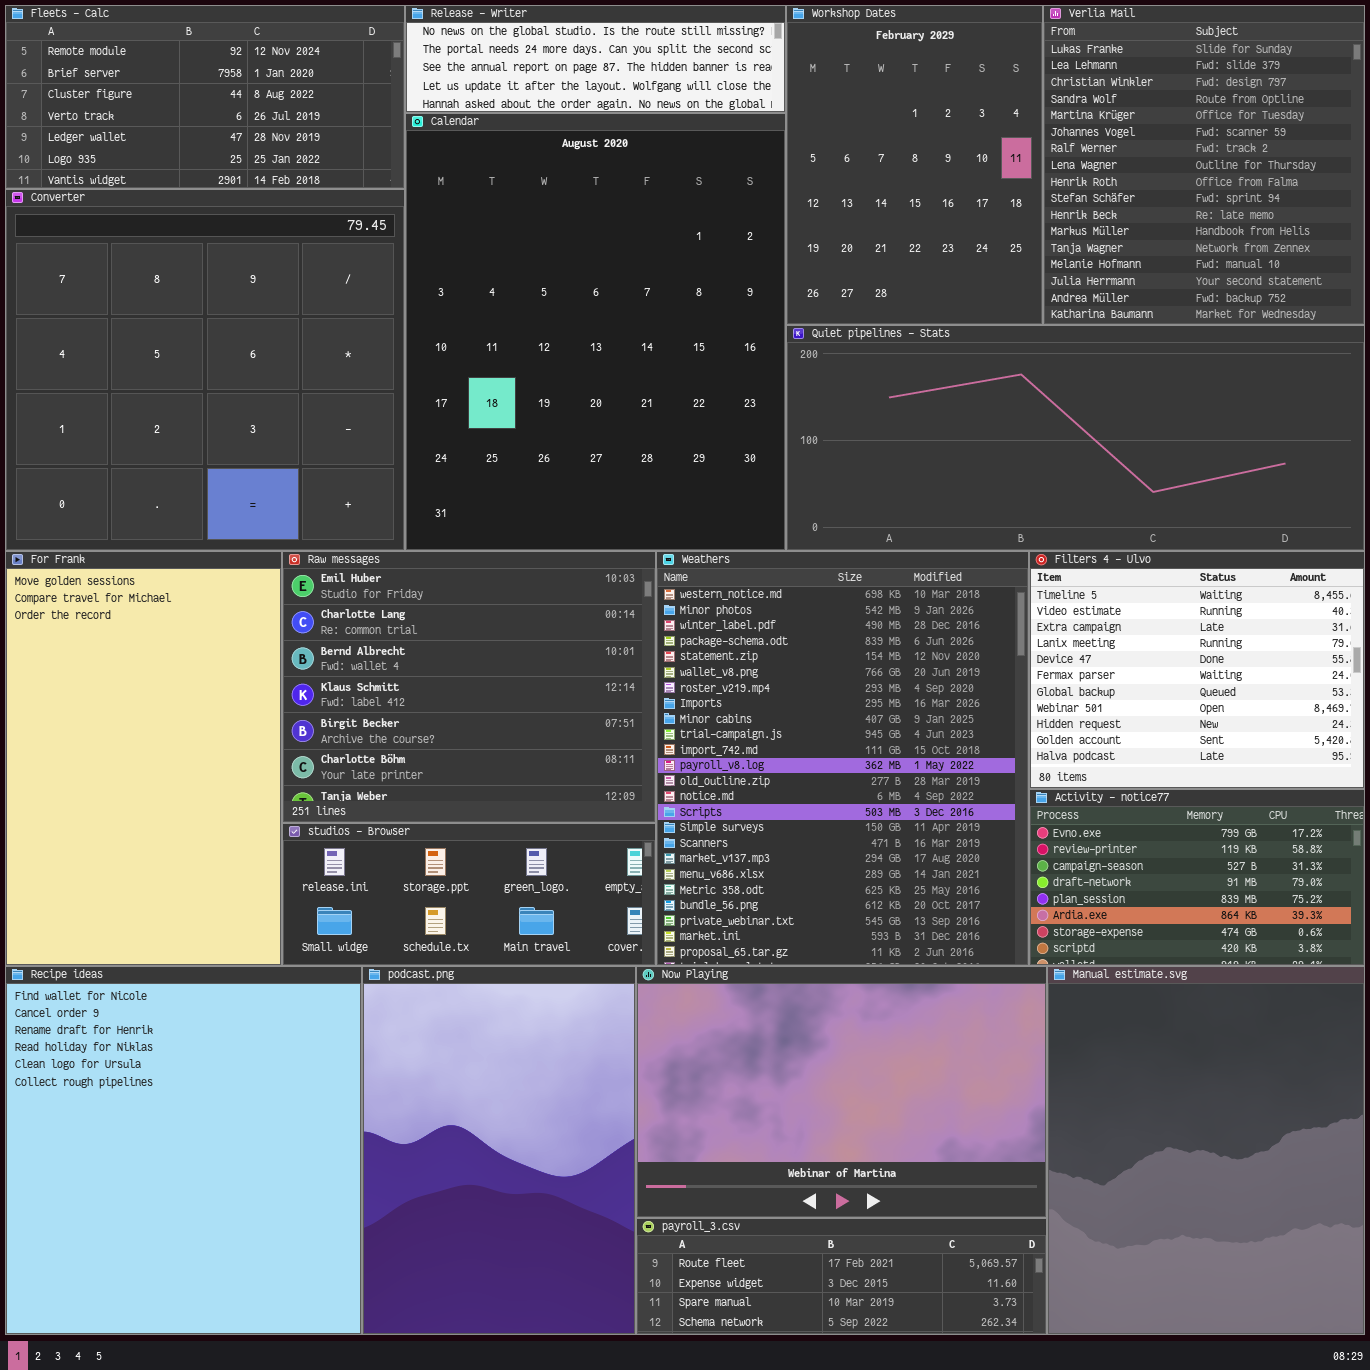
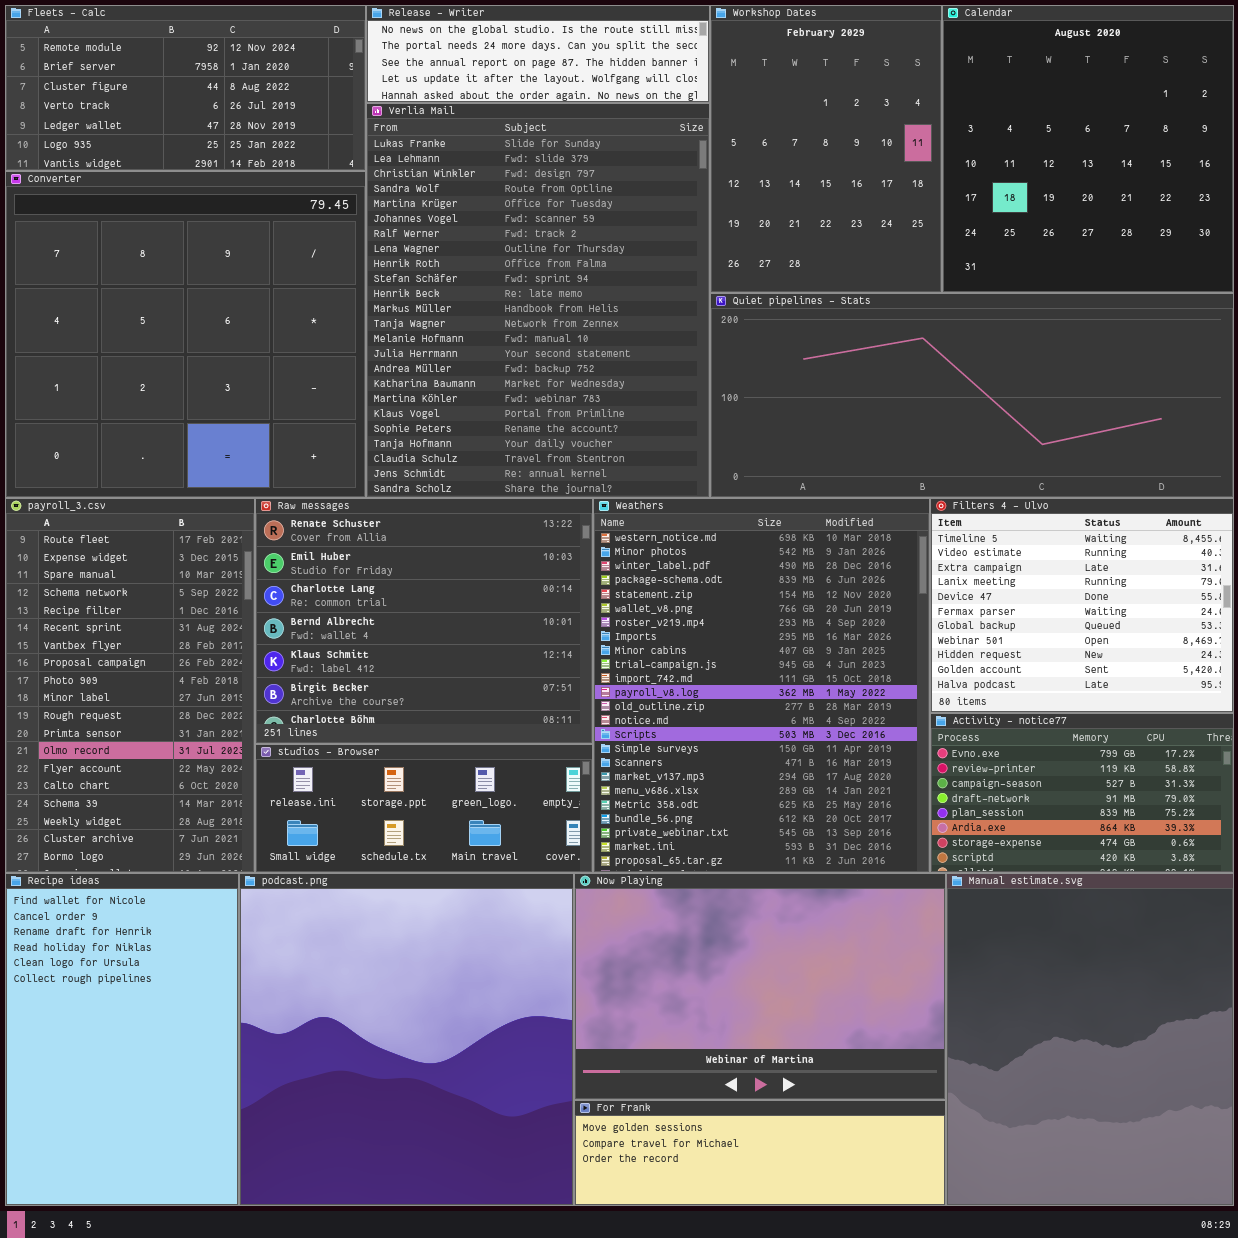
Verlia Mail: [1043,5,1365,325] -> [366,103,710,498], moved, resized
Calendar: [405,113,786,551] -> [942,5,1234,293], moved, resized
For Frank: [5,551,282,966] -> [574,1100,946,1206], moved, resized
Raw messages: [282,551,656,823] -> [255,498,593,744], scrolled up 1 row
Recipe ideas: [5,966,362,1335] -> [5,873,239,1206], resized
podcast.png: [362,966,636,1335] -> [239,873,574,1206], resized
payroll_3.csv: [636,1218,1047,1335] -> [5,498,255,873], moved, resized

